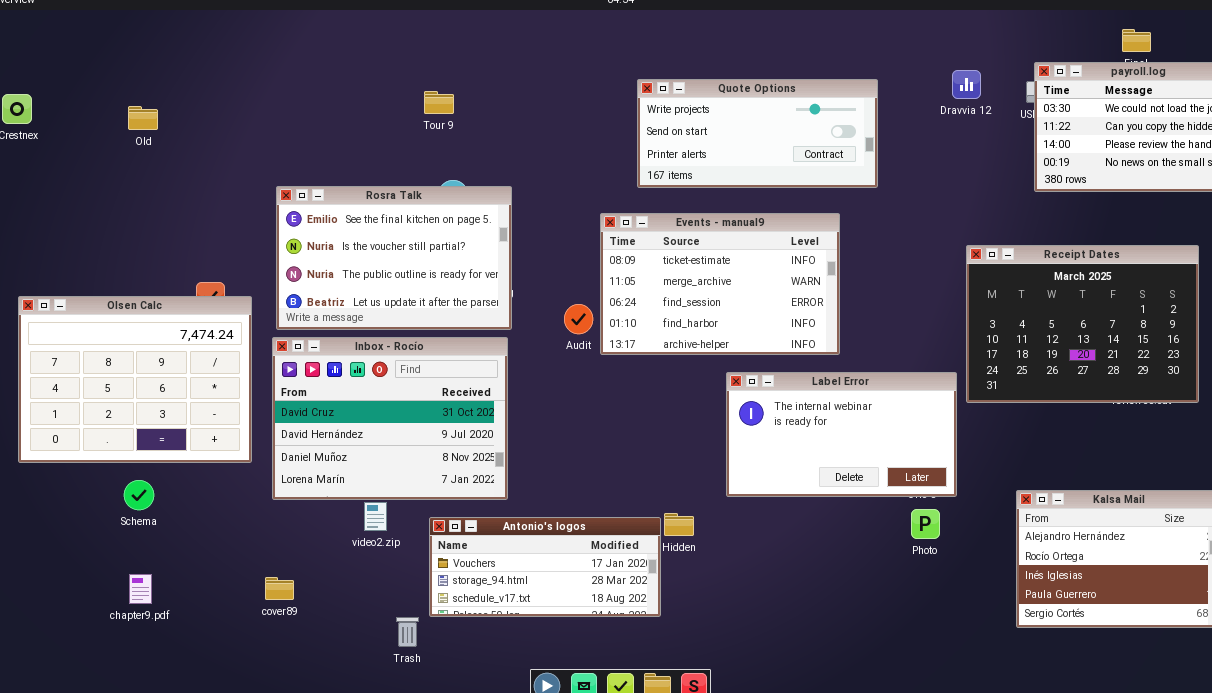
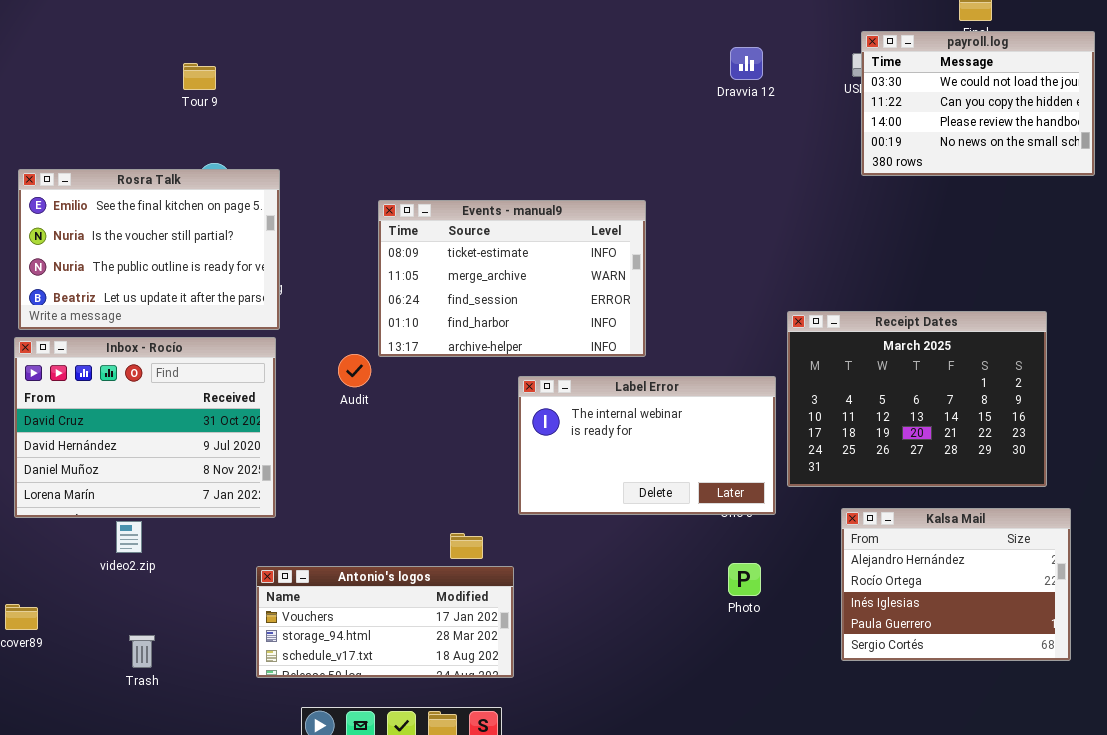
Dravvia 12: [952,70,981,99] -> [730,47,763,80], moved
Quote Options: [637,79,878,188] -> none, closed
Receipt Dates: [966,245,1199,403] -> [787,311,1047,487], moved
Audit: [564,304,593,334] -> [338,354,371,387], moved
Photo: [911,509,940,539] -> [728,563,761,596], moved
Antonio's logos: [429,517,661,617] -> [256,566,514,678], moved
Trash: [396,617,419,647] -> [129,635,155,668], moved

